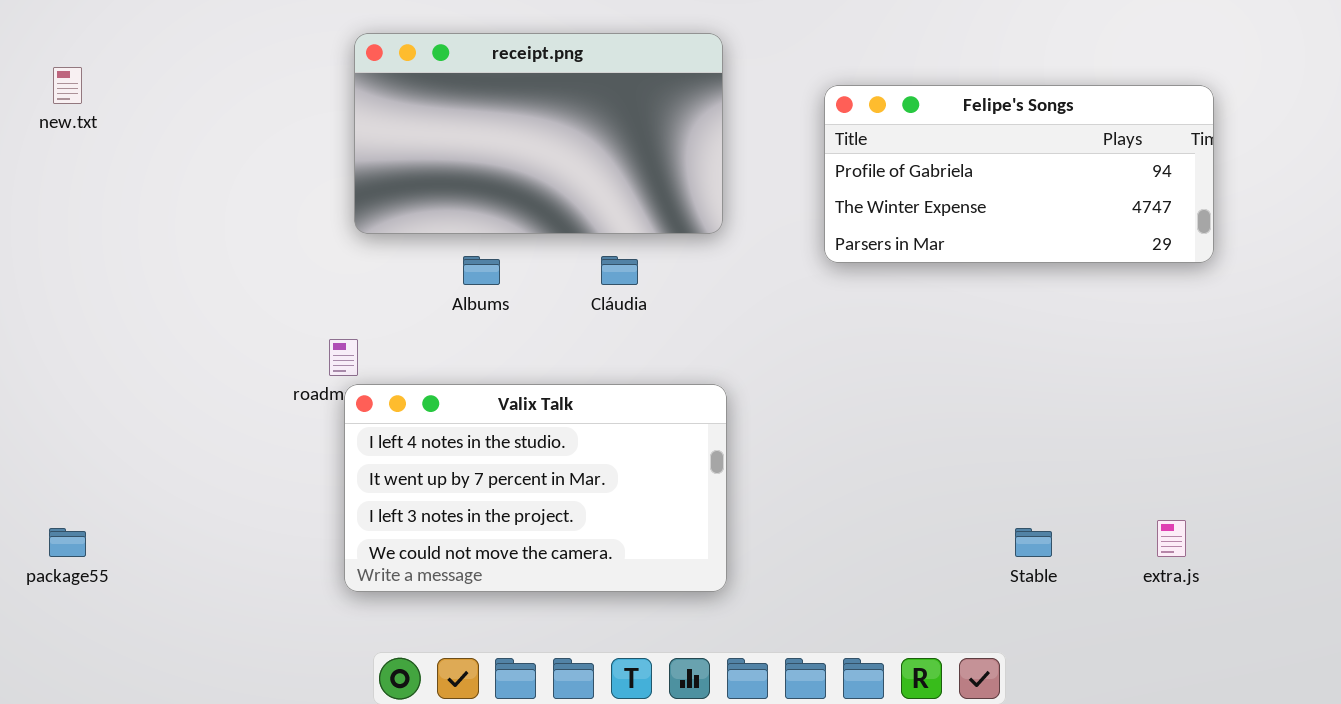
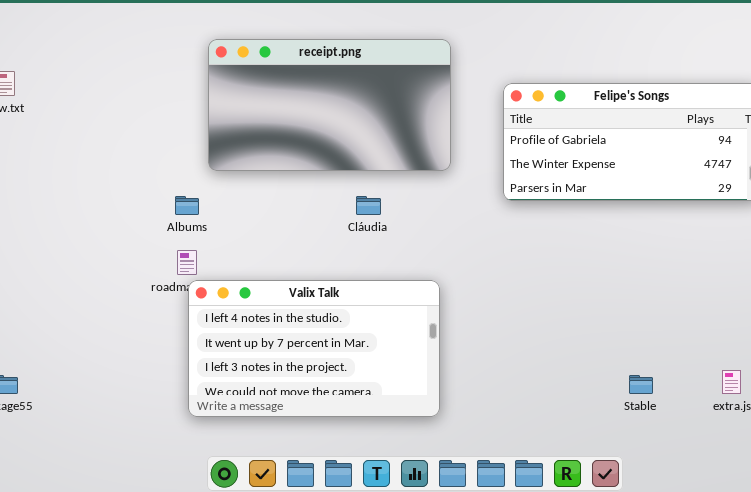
receipt.png: [354,33,723,234] -> [208,39,451,171], moved
Albums: [463,256,500,285] -> [175,196,199,215], moved

